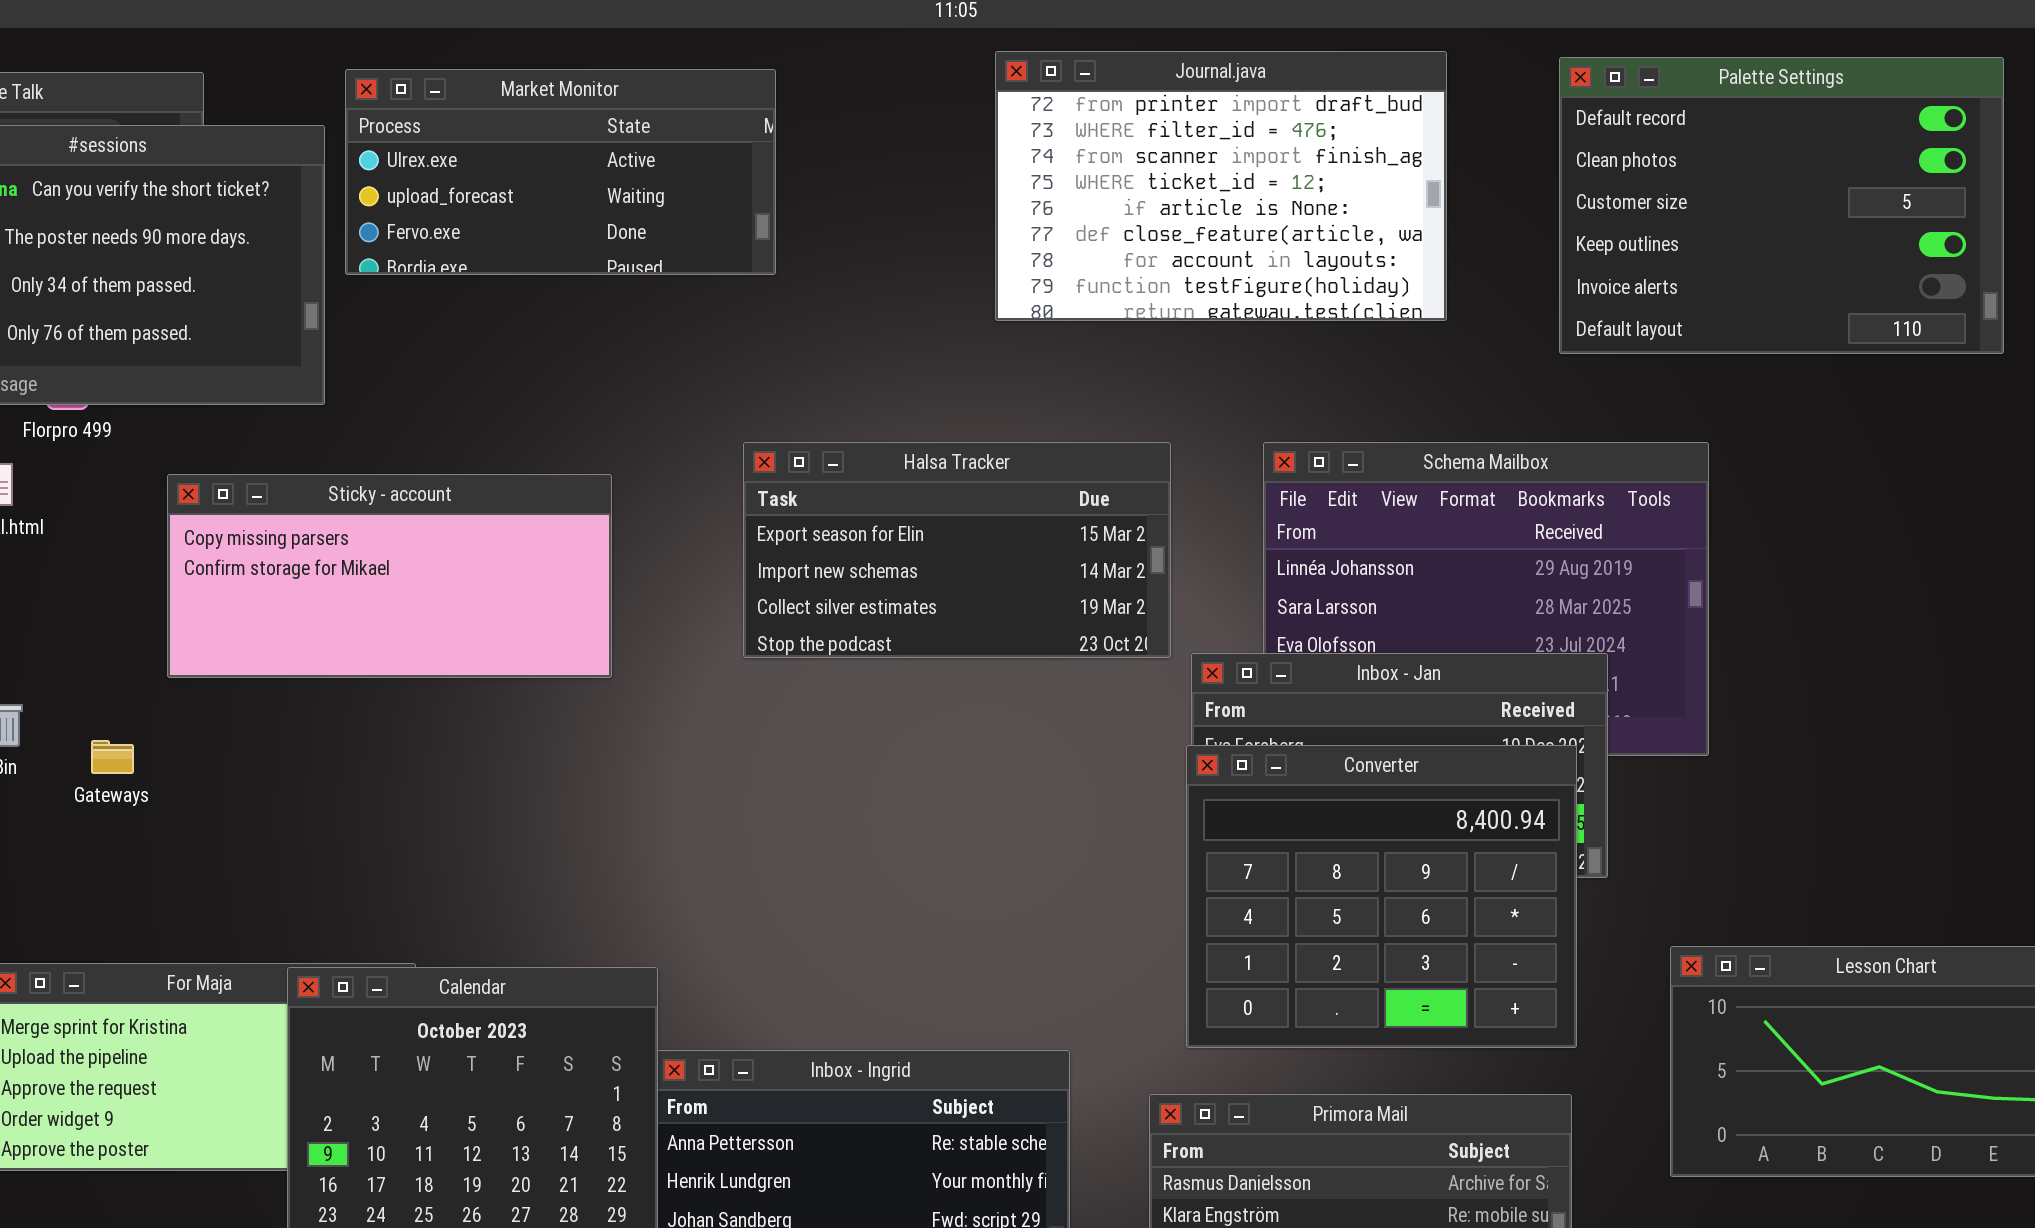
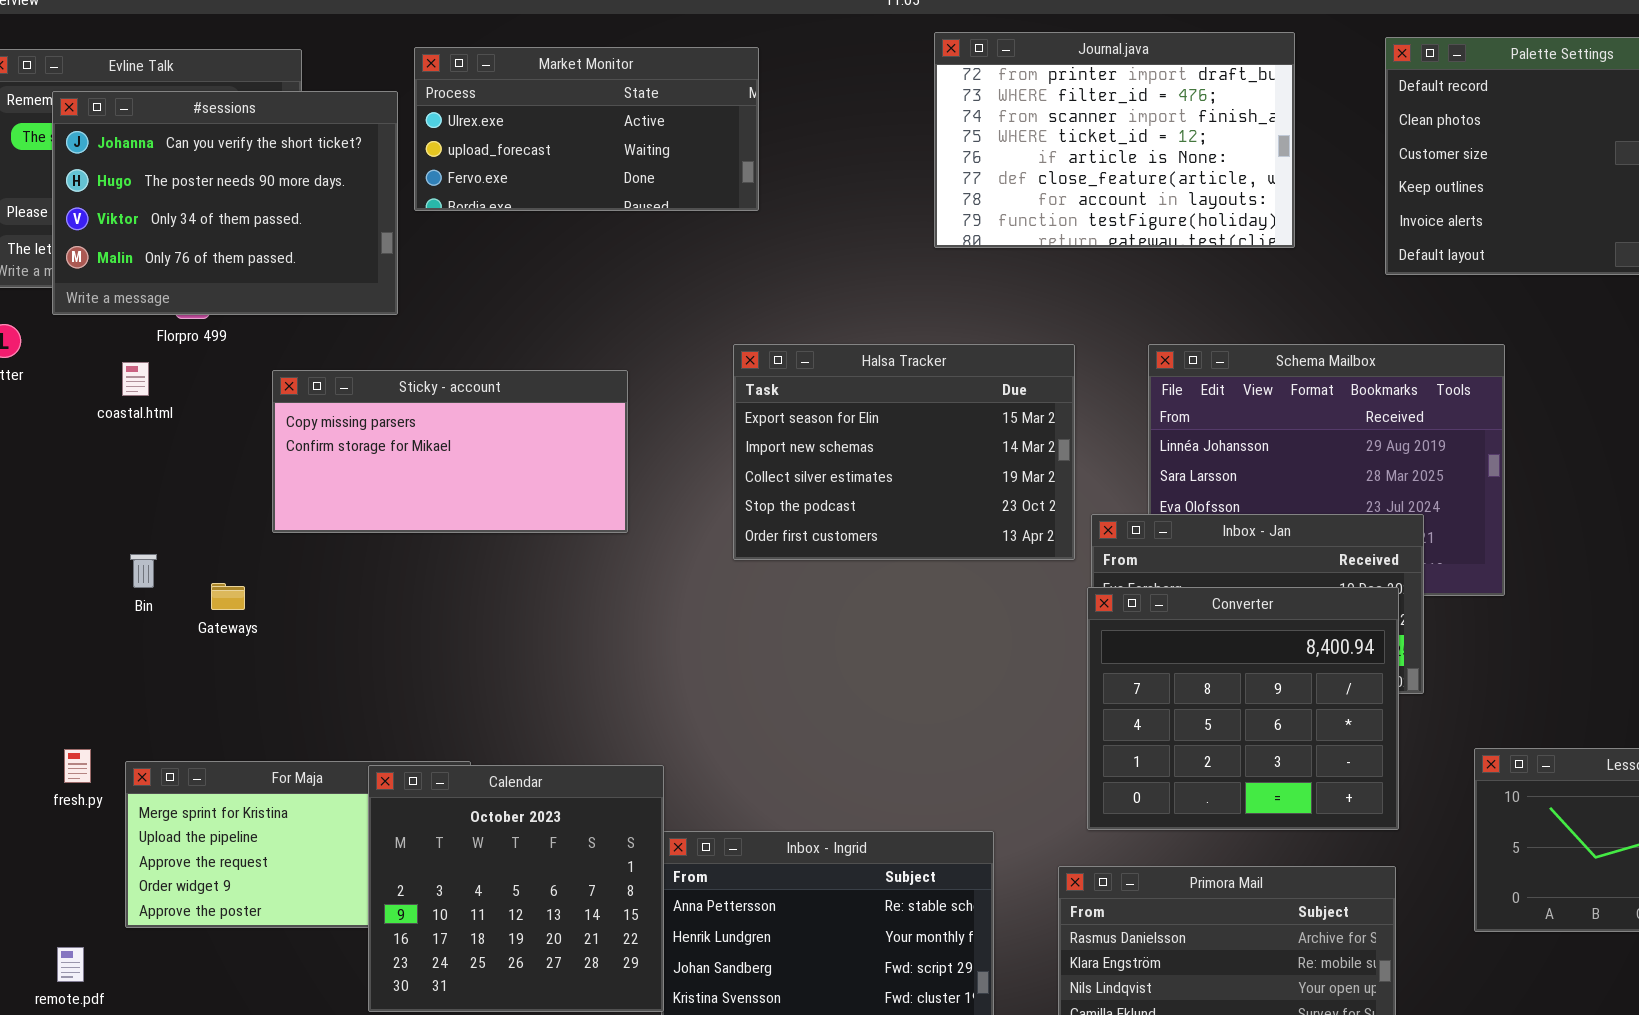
Halsa Tracker: [743,442,1171,658] -> [733,344,1075,560], resized

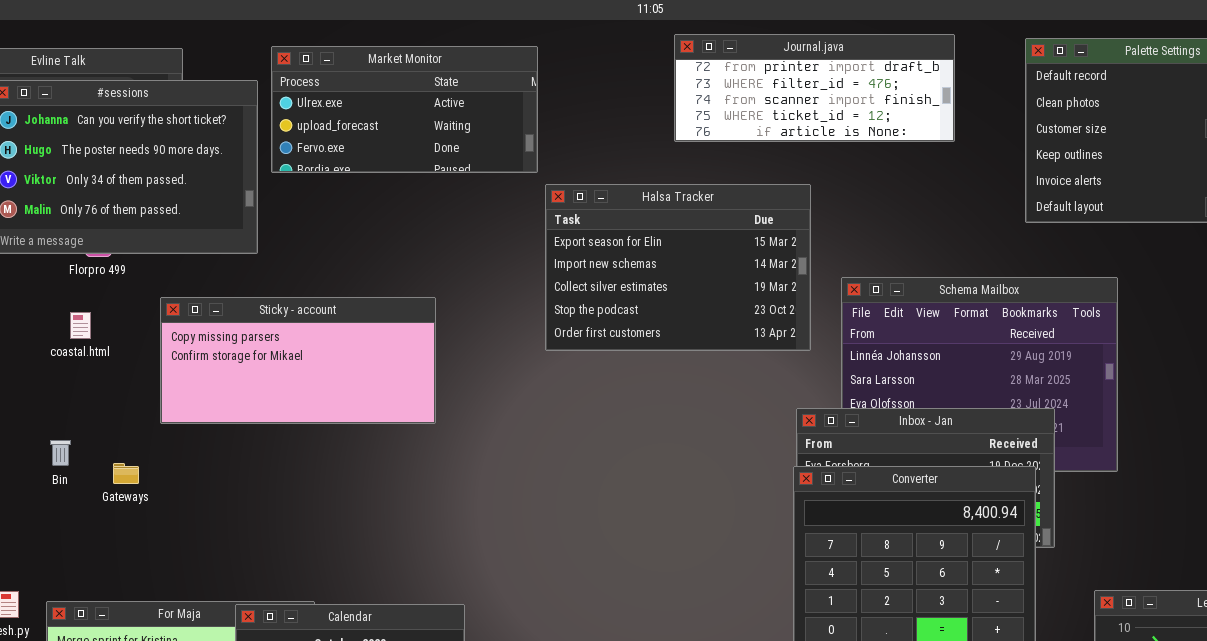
Journal.java: [934,32,1295,248] -> [674,34,955,142], resized
Halsa Tracker: [733,344,1075,560] -> [545,184,811,351], moved
coastal.html: [122,362,149,396] -> [70,312,91,339], moved

